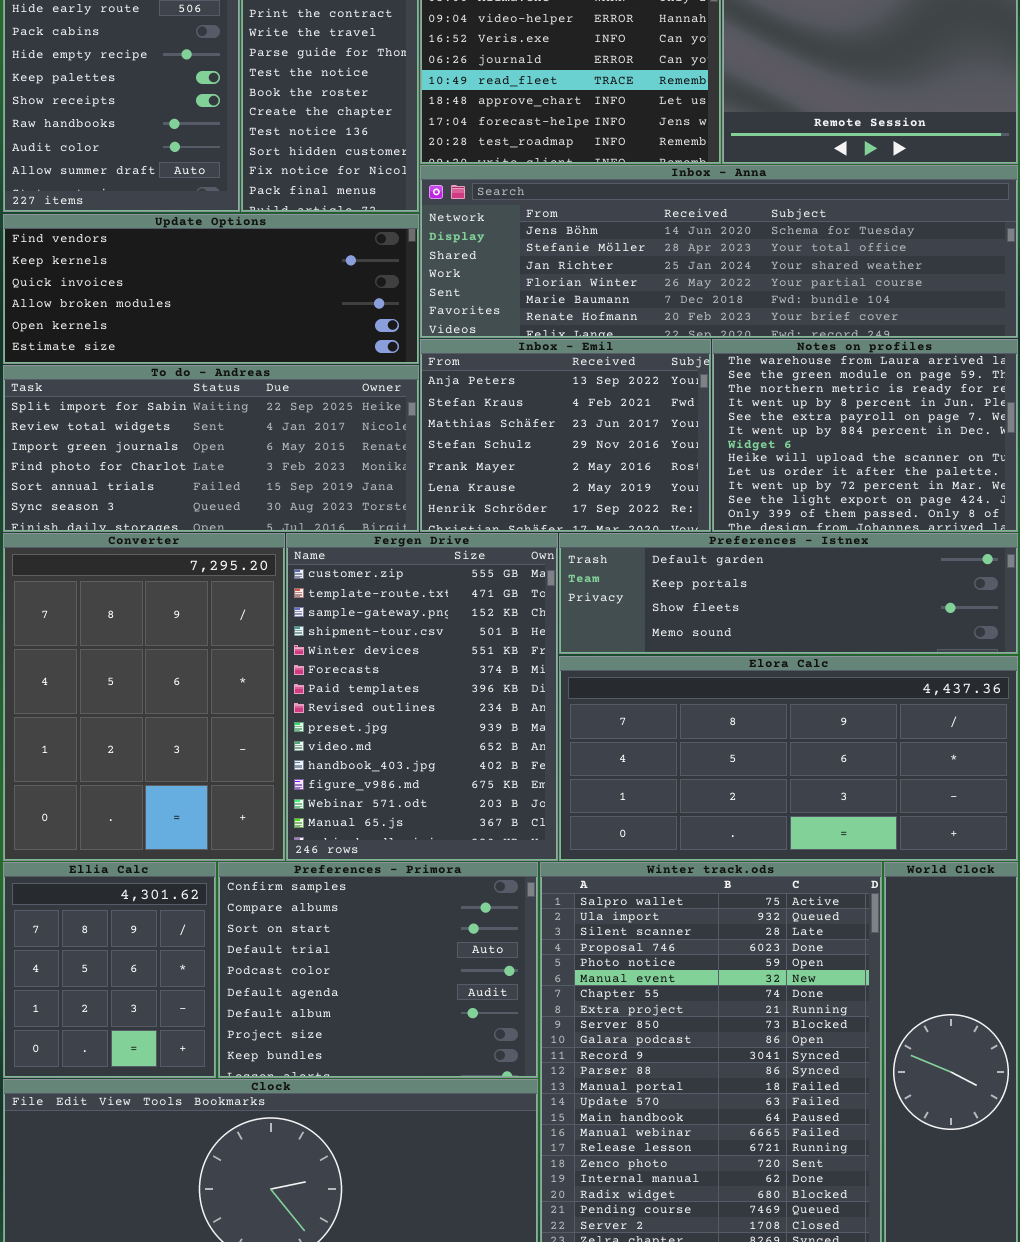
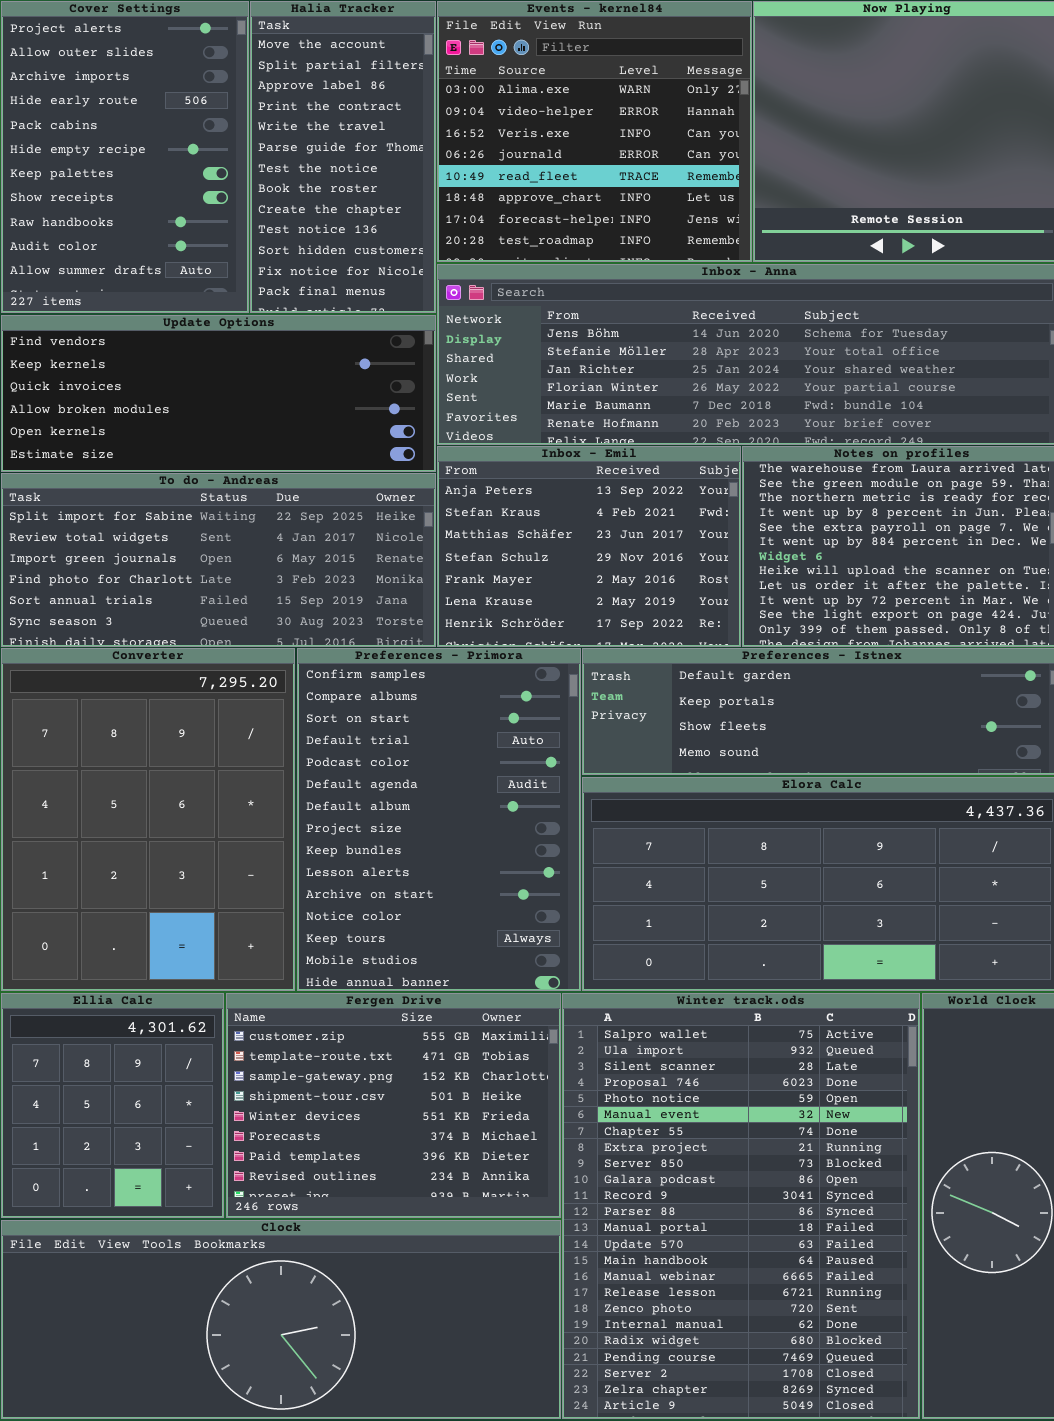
Fergen Drive: [286,533,558,861] -> [226,993,561,1218], moved, resized
Preferences - Primora: [218,862,538,1078] -> [297,648,581,991], moved, resized

